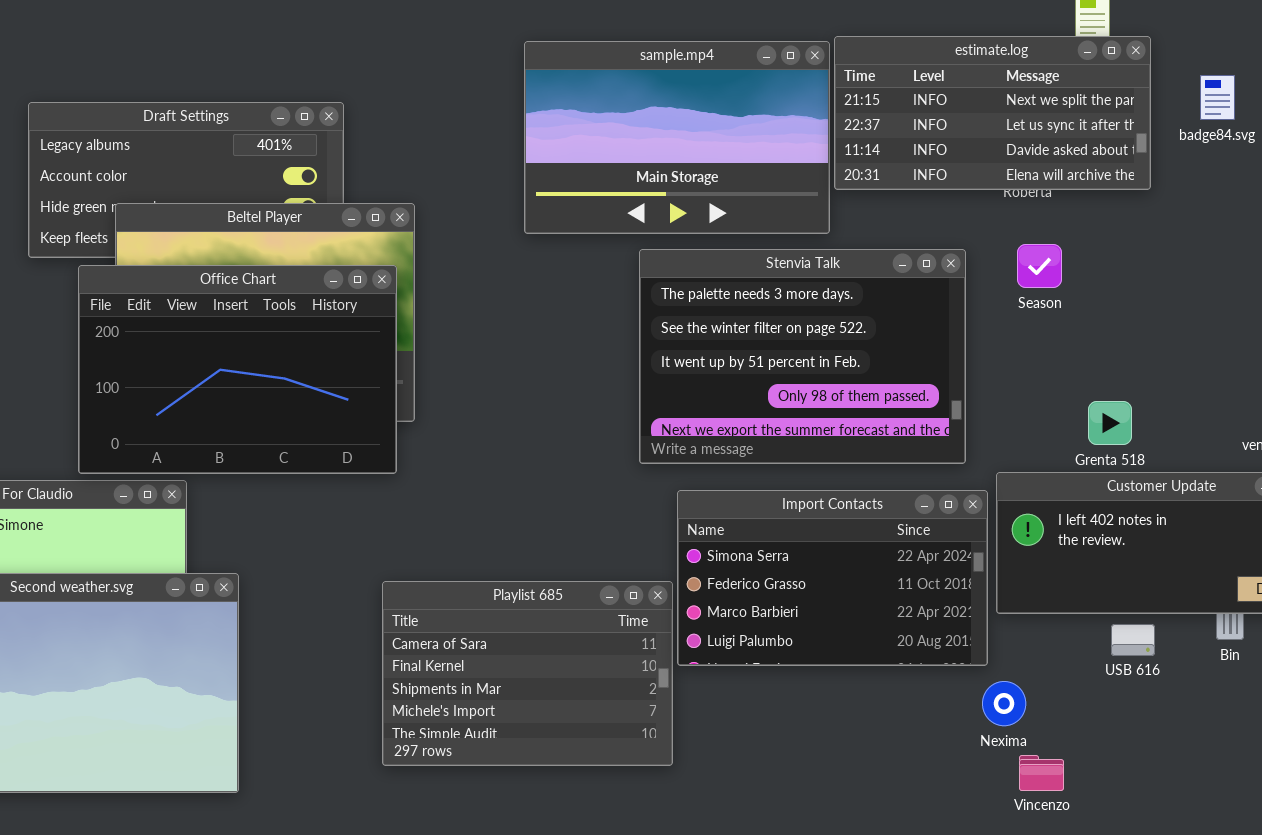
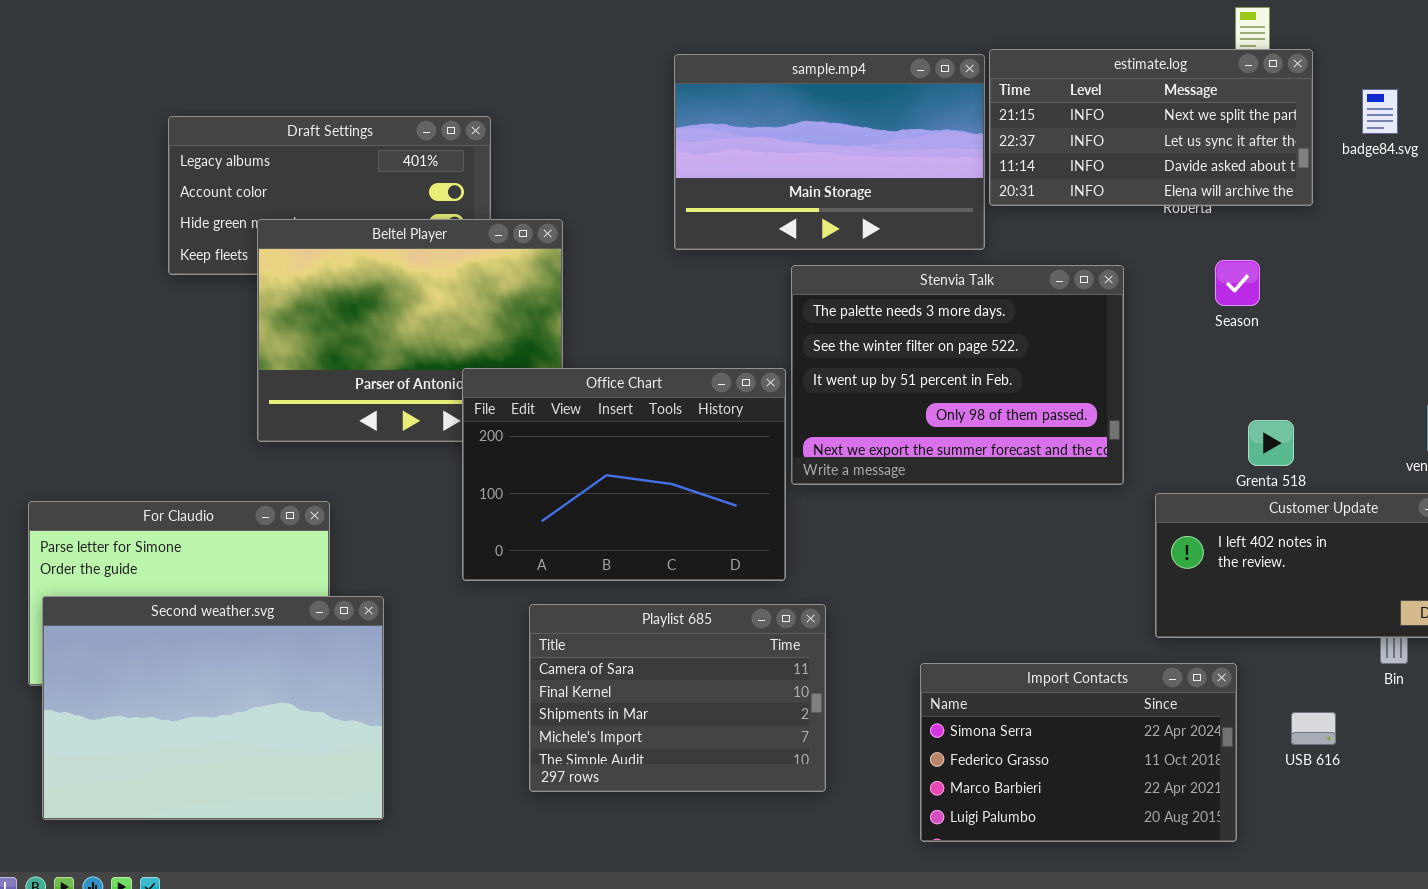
Season: [1017,244,1062,288] -> [1215,260,1260,306], moved
Office Chart: [78,265,397,474] -> [462,368,786,581], moved
Import Contacts: [677,490,988,666] -> [920,663,1237,842], moved
USB 616: [1111,624,1155,656] -> [1291,712,1336,745], moved

